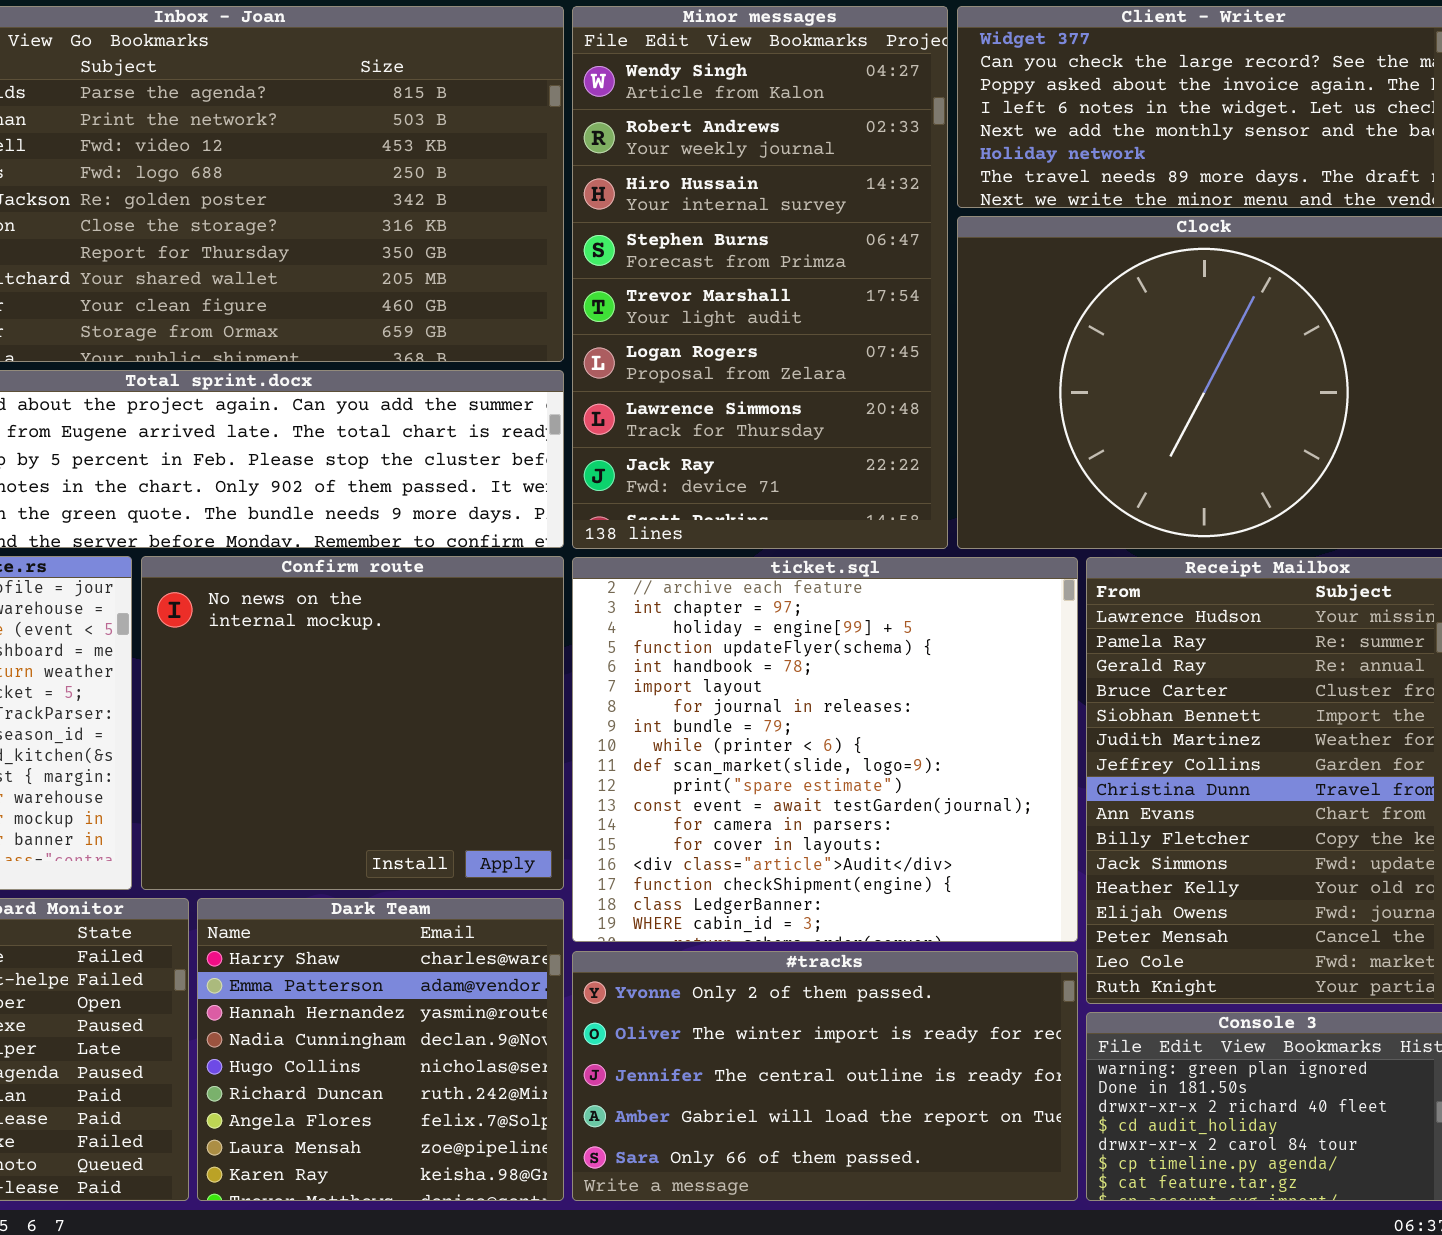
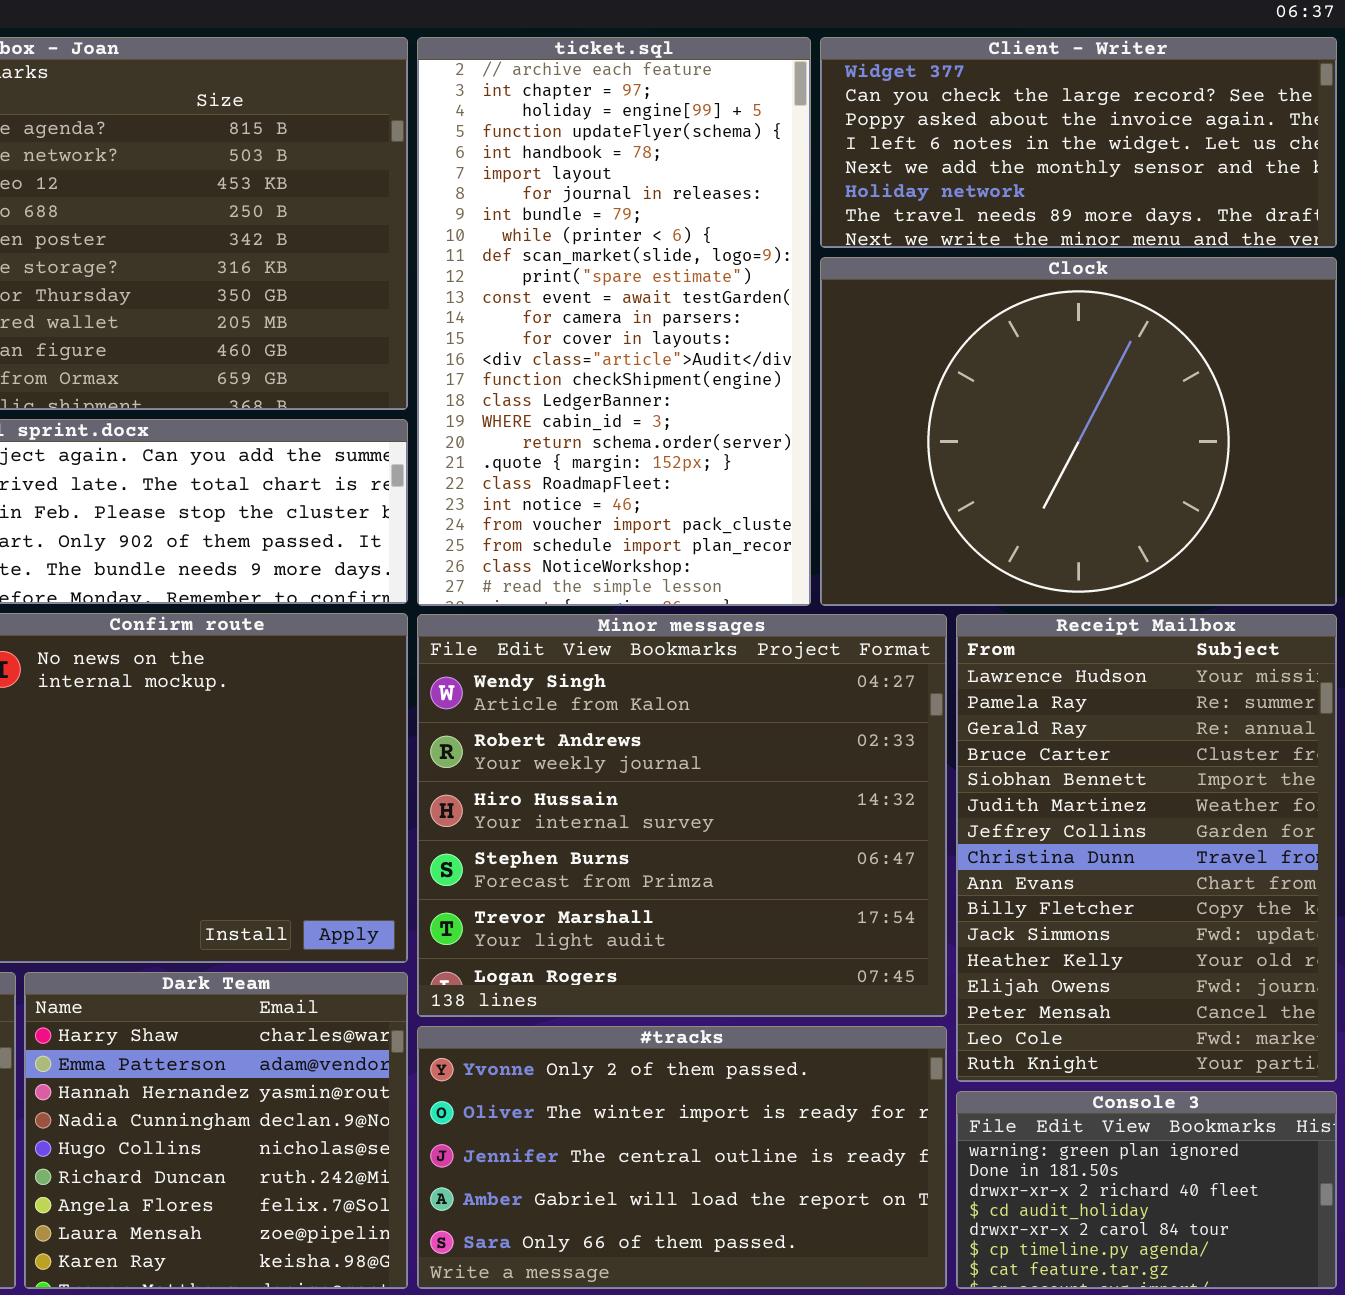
Minor messages: [572,6,948,549] -> [417,614,947,1017], moved, resized
ticket.sql: [572,557,1078,942] -> [417,37,811,606], moved, resized

